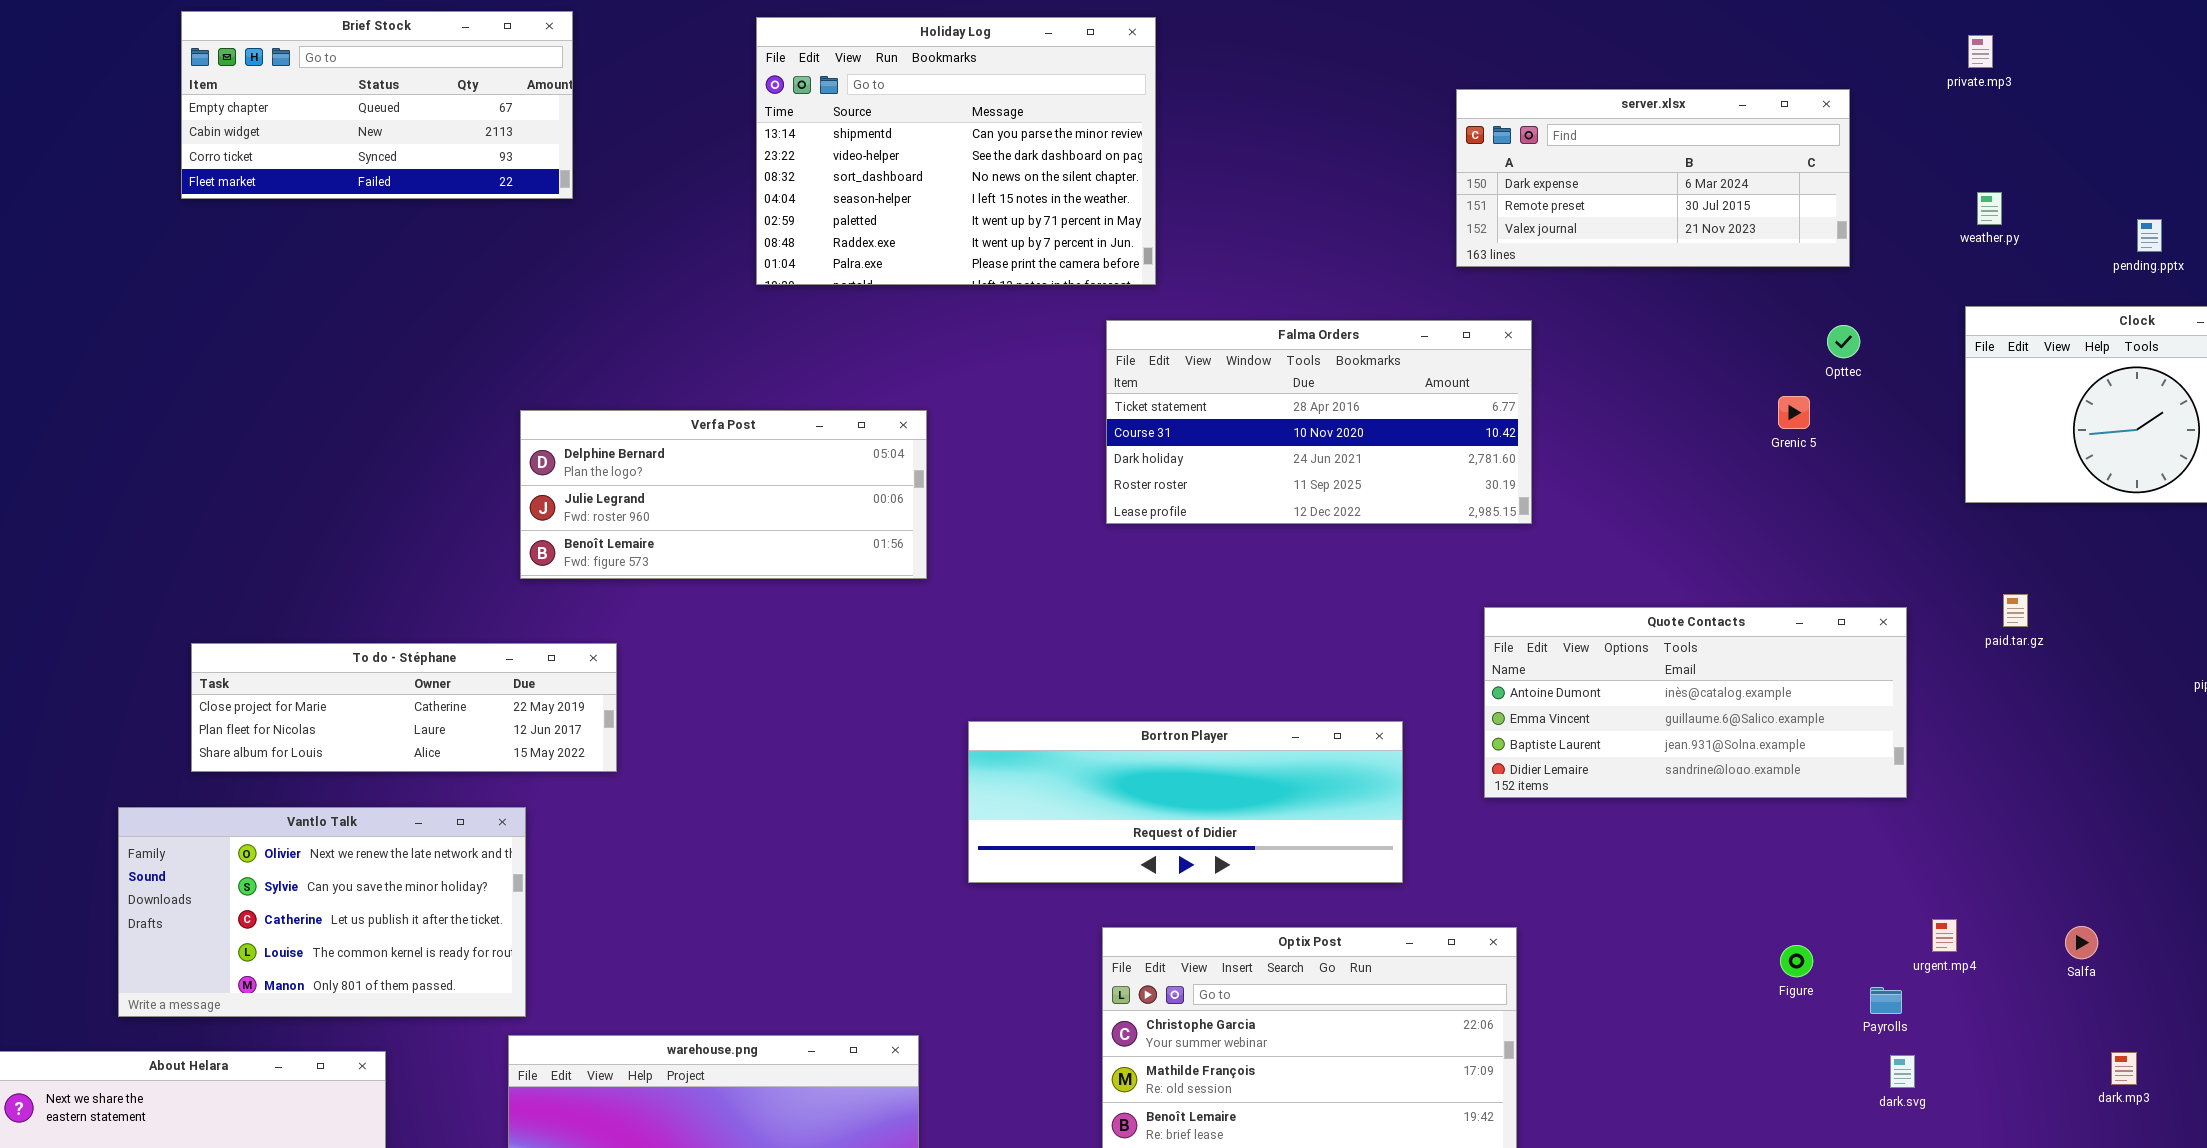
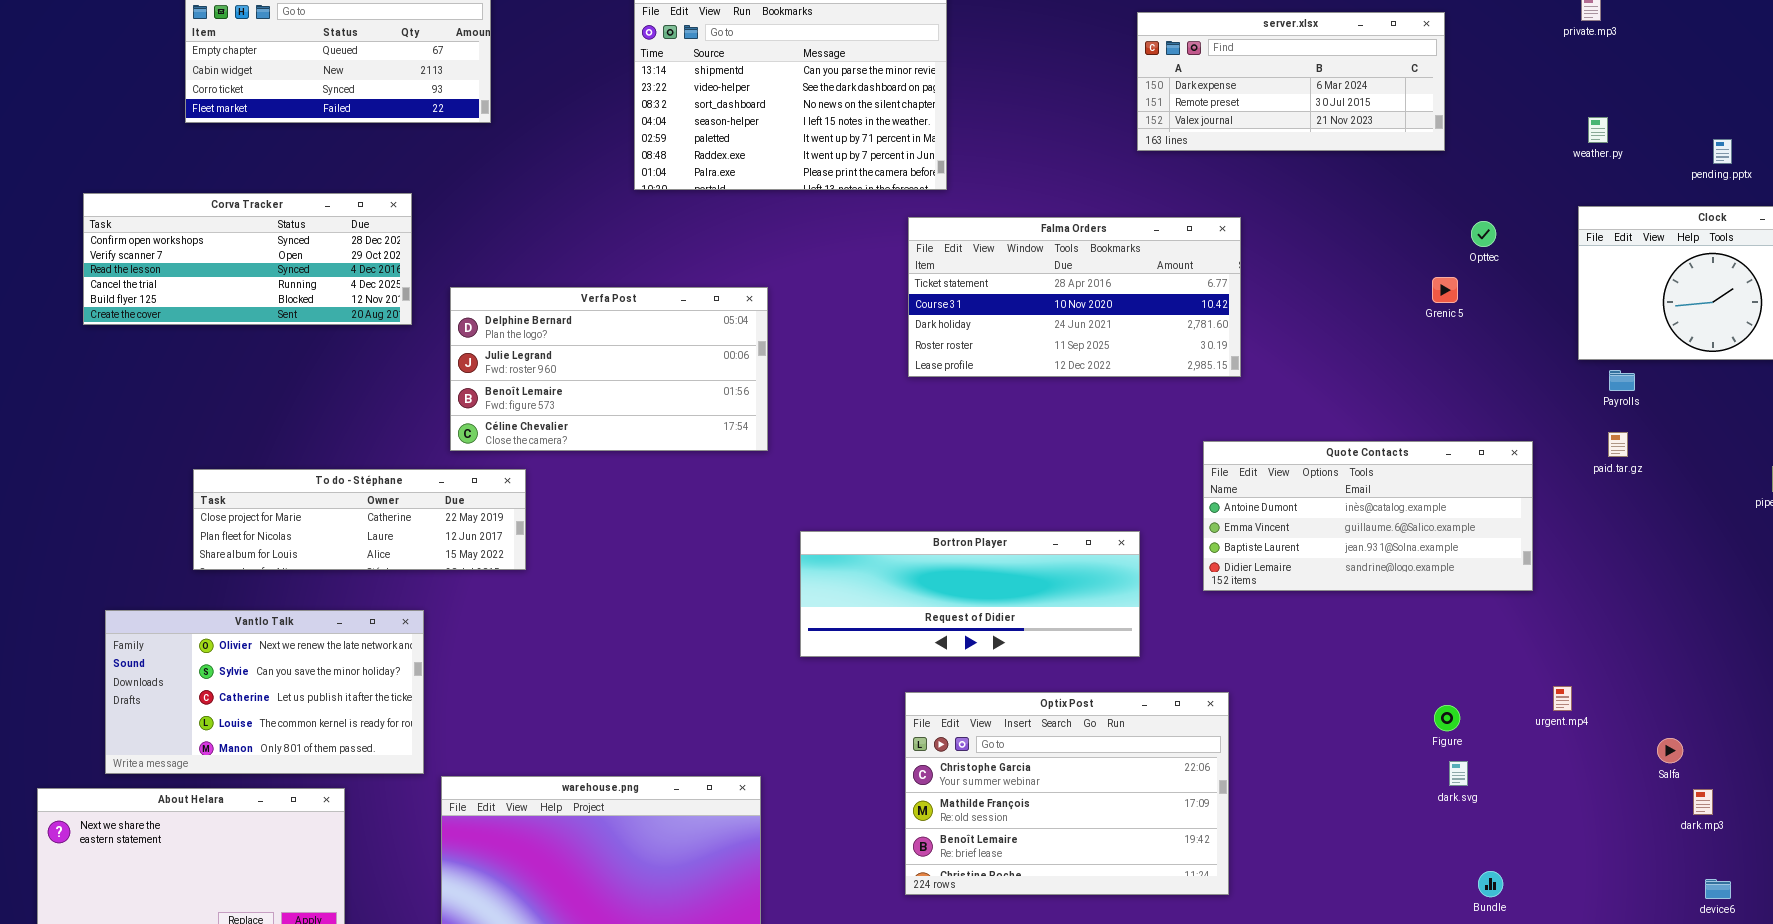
server.xlsx: [1456,89,1850,267] -> [1137,12,1445,151], moved
Corva Tracker: none -> [83,193,412,325], opened
Verfa Post: [520,410,927,579] -> [450,287,768,451], resized
Vantlo Talk: [118,807,526,1017] -> [105,610,424,774], moved
Salfa: [2065,926,2098,959] -> [1657,738,1683,763], moved
Payrolls: [1870,987,1902,1014] -> [1609,370,1635,391], moved
dark.svg: [1890,1055,1915,1088] -> [1449,761,1468,786], moved

